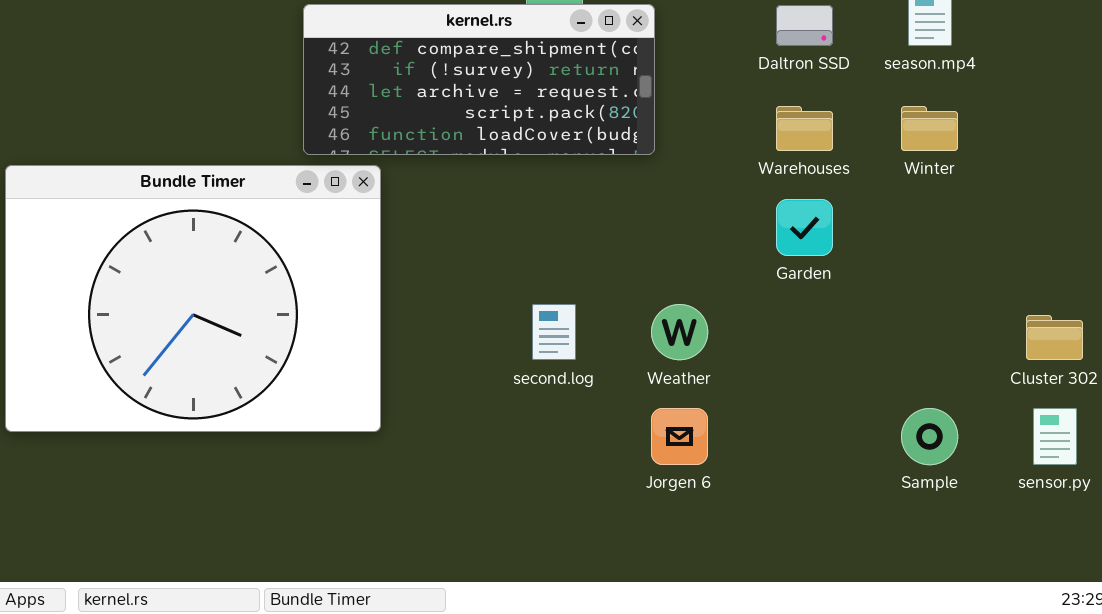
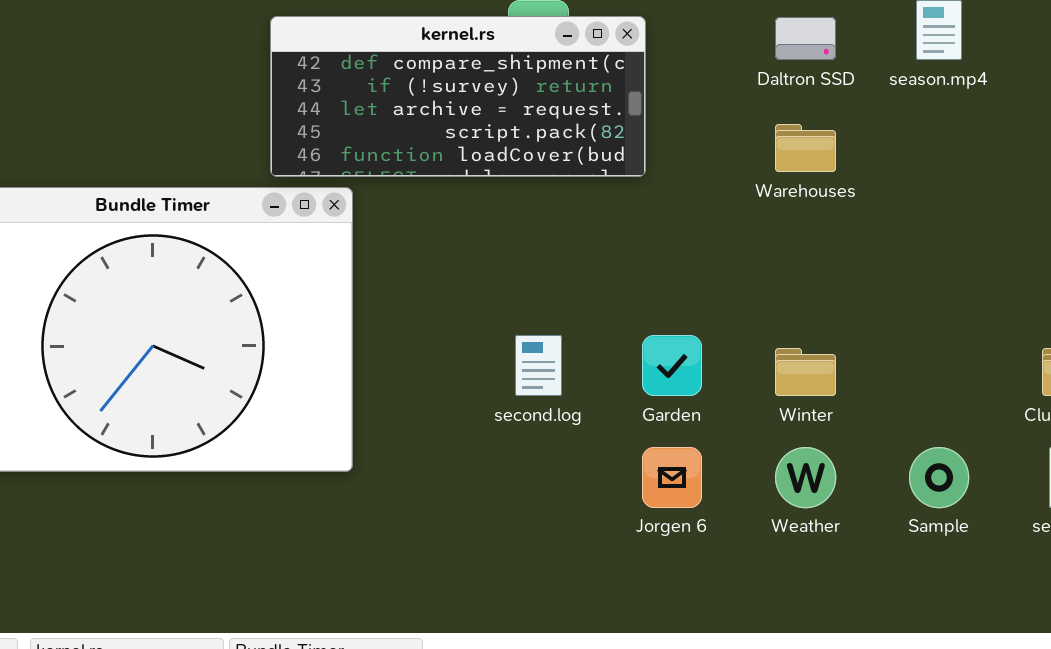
Winter: [901,106,958,151] -> [775,348,836,396], moved
Garden: [776,199,833,256] -> [642,335,702,396], moved
Weather: [651,304,708,360] -> [775,447,836,508], moved

